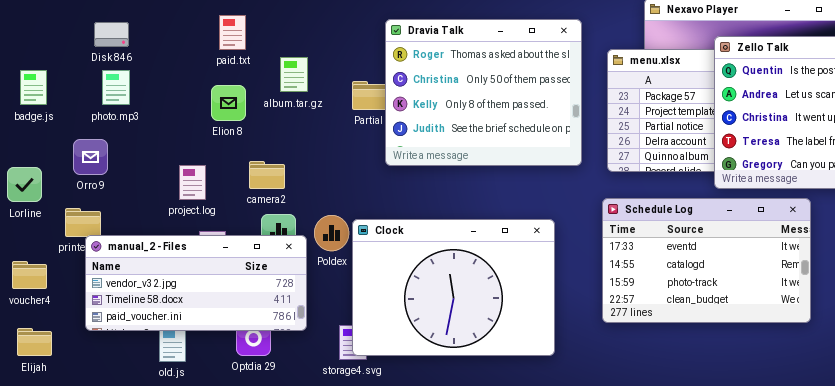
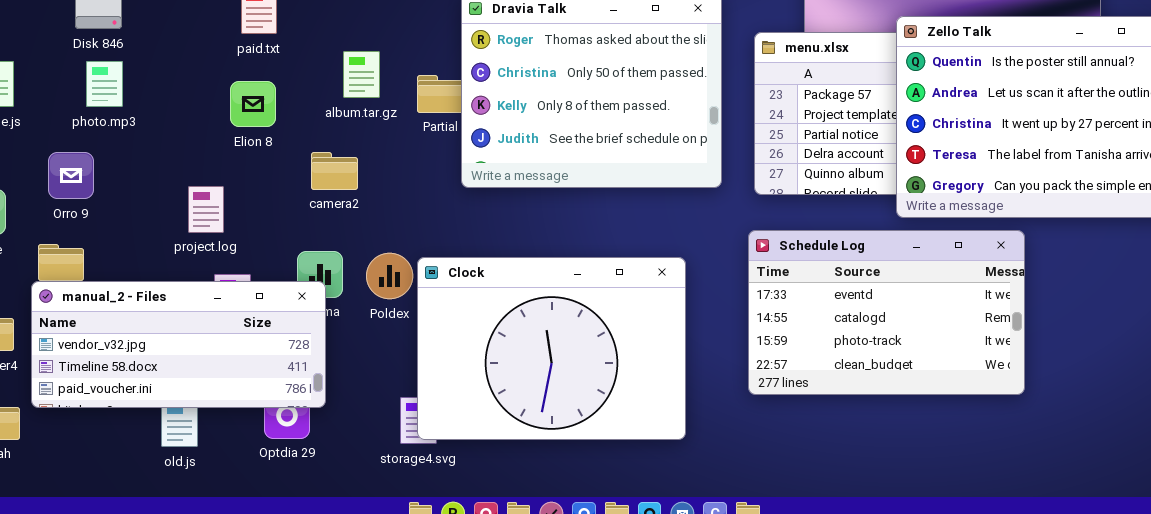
album.tar.gz: [280,57,308,92] -> [343,51,380,98], moved
camera2: [249,161,285,189] -> [311,152,358,190], moved
manual_2 - Files: [85,235,307,331] -> [31,281,326,408], moved

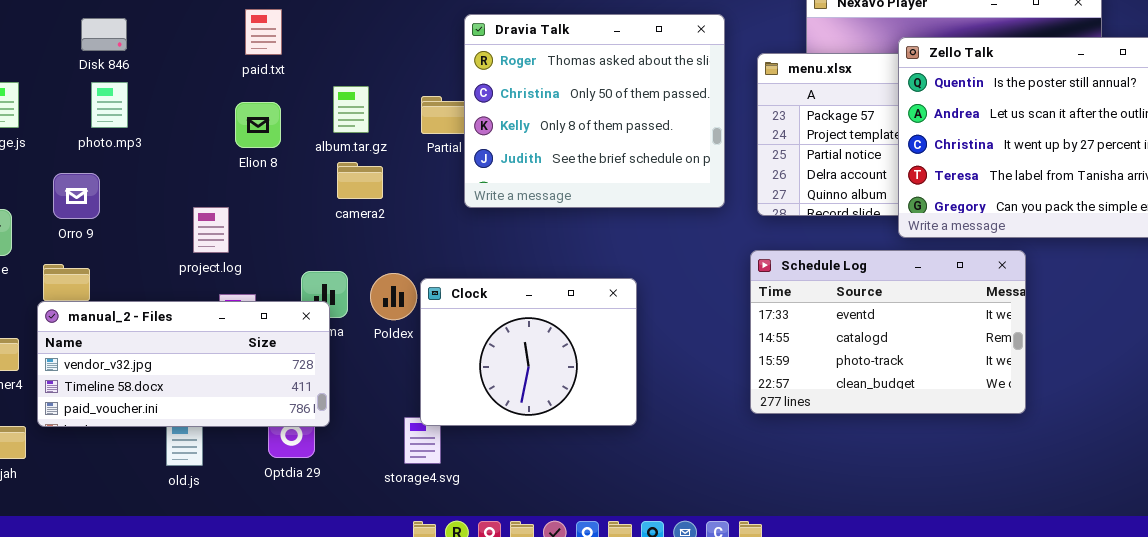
album.tar.gz: [343,51,380,98] -> [333,86,369,133], moved
camera2: [311,152,358,190] -> [337,162,383,199], moved
Clock: [417,257,686,440] -> [420,278,637,426], resized

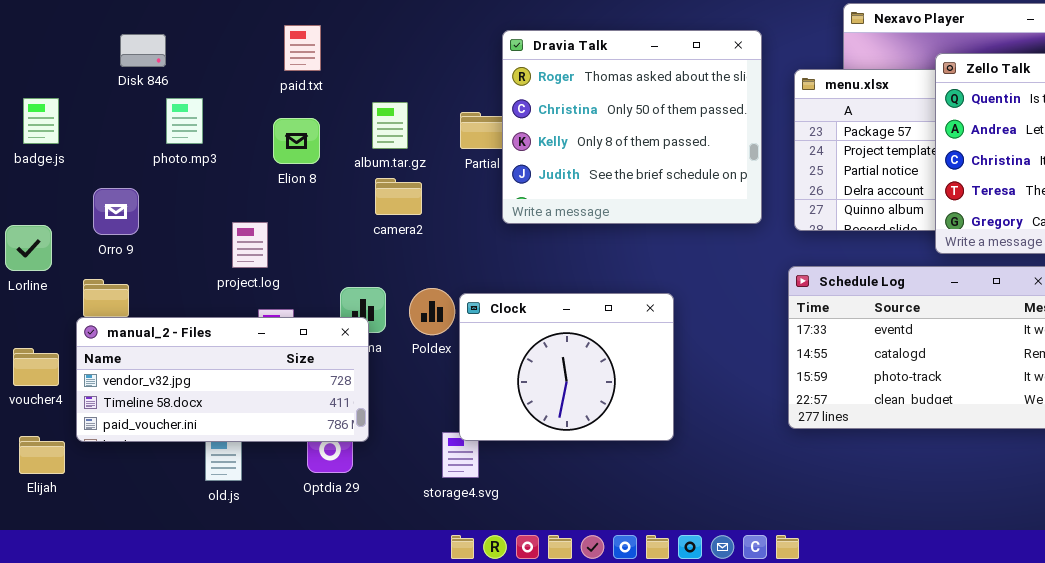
photo.mp3: [91,82,128,128] -> [166,98,203,144], moved

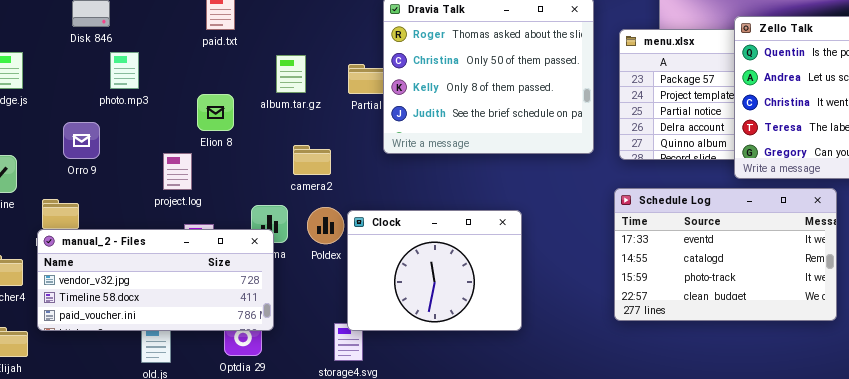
Elion 8: [273,118,320,164] -> [197,94,234,131], moved
camera2: [375,178,422,215] -> [293,145,331,175], moved
Orro 9: [93,188,139,235] -> [63,122,100,159], moved

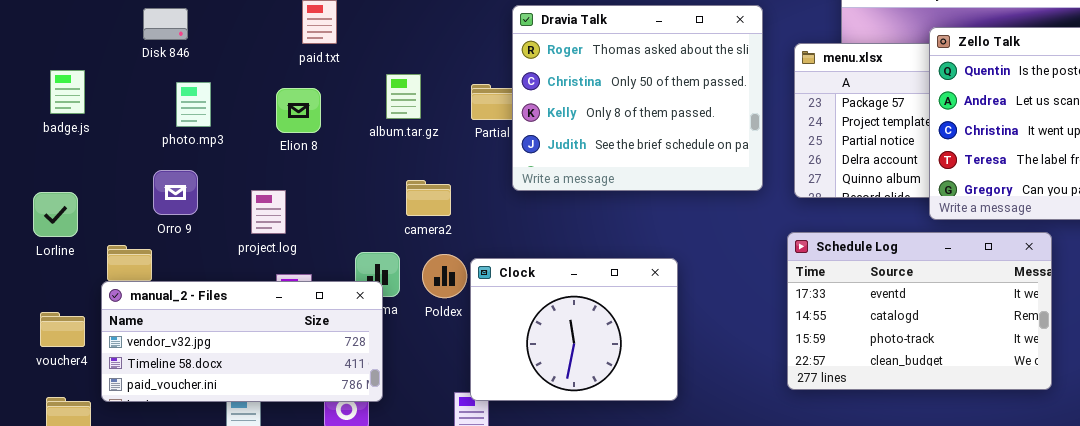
photo.mp3: [110,52,139,89] -> [176,82,211,127], moved
Elion 8: [197,94,234,131] -> [276,88,321,133], moved
Orro 9: [63,122,100,159] -> [153,170,198,215], moved

